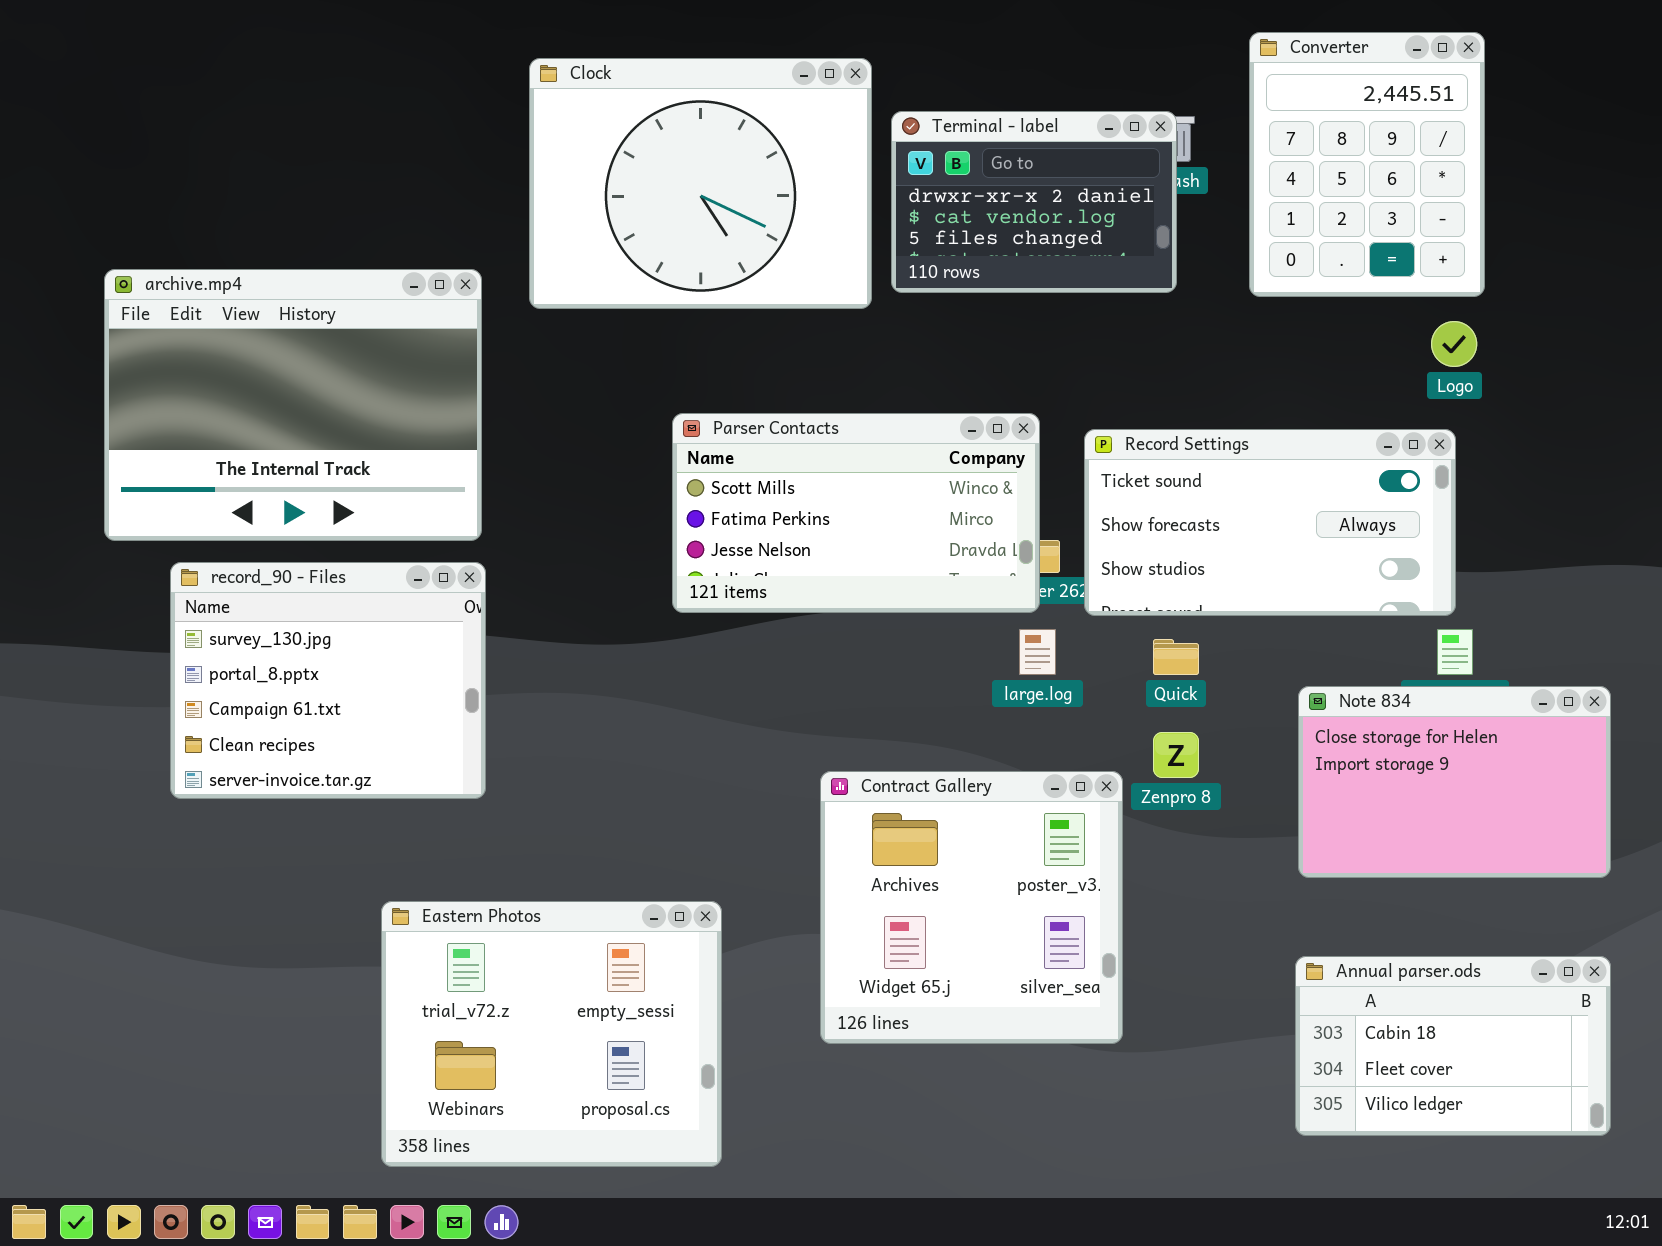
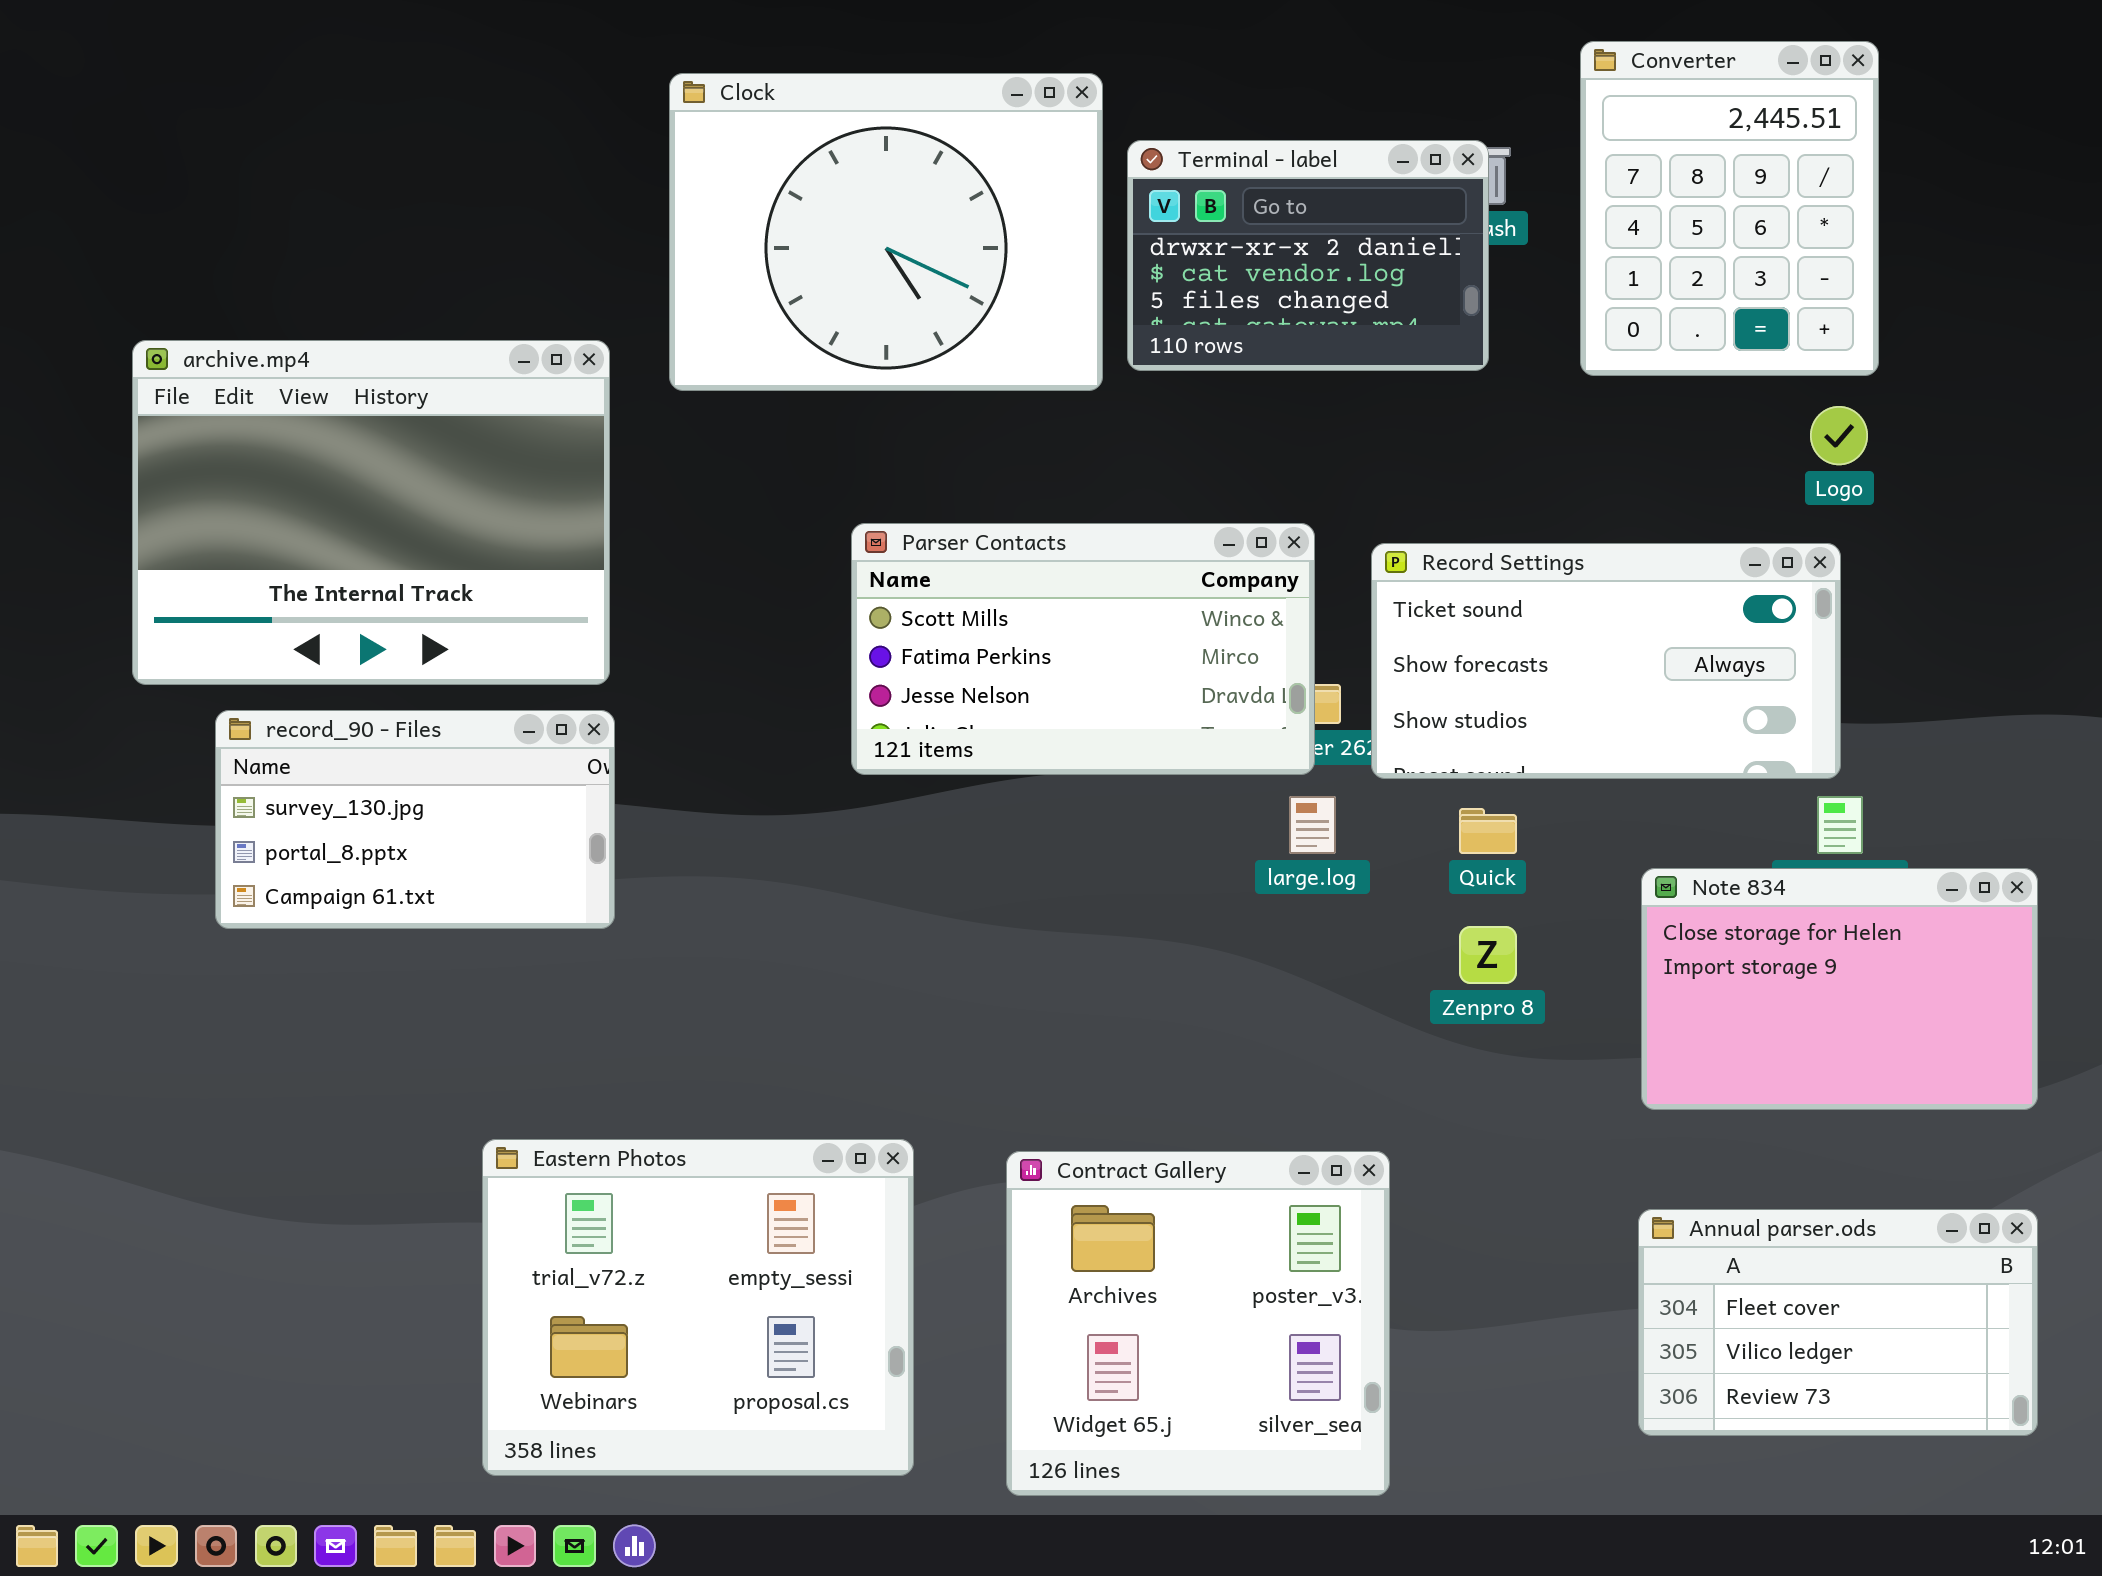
record_90 - Files: [170,562,486,799] -> [215,710,615,929], resized
Contract Gallery: [820,771,1123,1044] -> [1006,1151,1390,1496], moved
Annual parser.ods: [1295,956,1611,1136] -> [1638,1209,2038,1436], scrolled down 1 row

